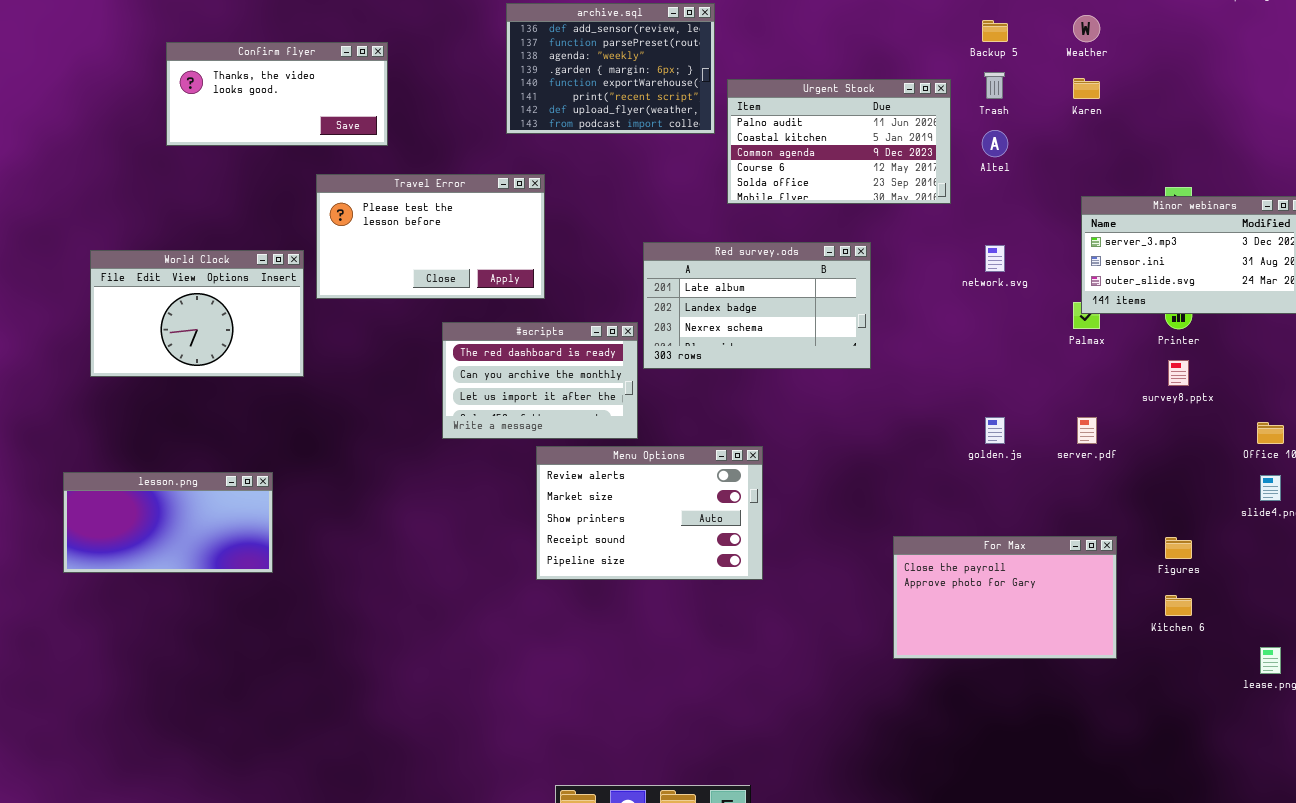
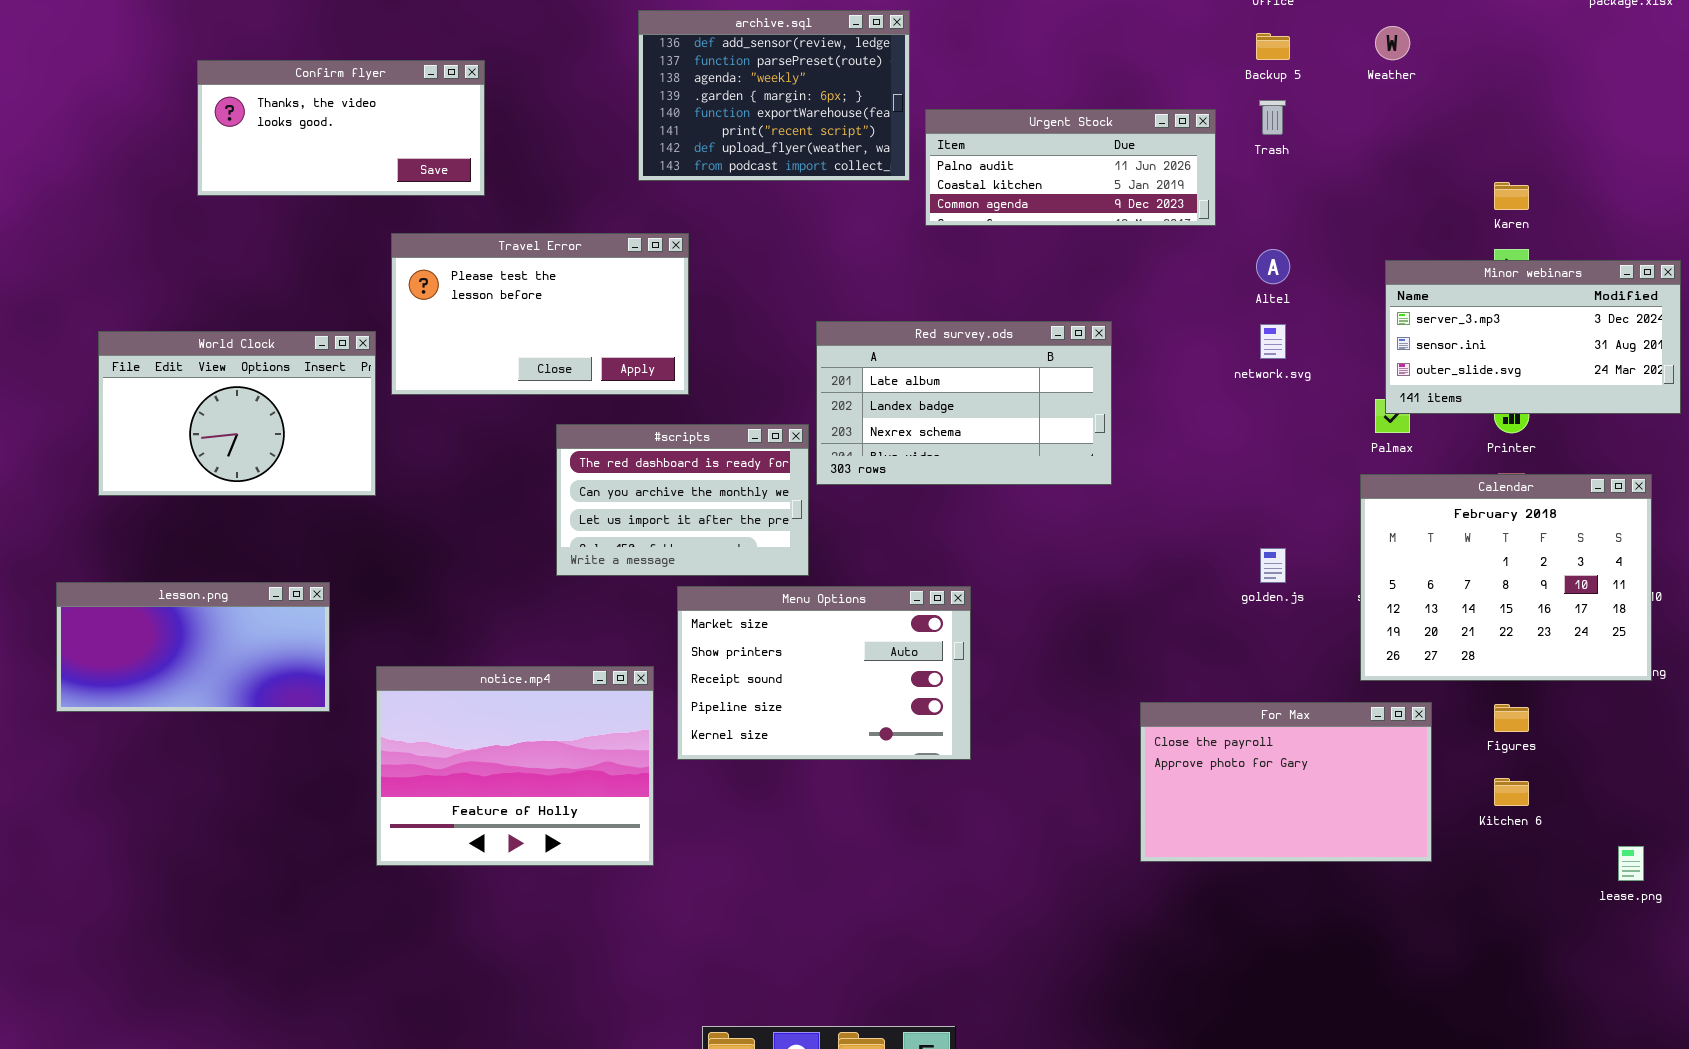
Karen: [1073,78,1100,99] -> [1494,182,1529,210], moved
Urgent Stock: [727,79,951,204] -> [925,109,1216,226], resized
Altel: [982,130,1008,157] -> [1256,249,1290,284], moved
Calendar: none -> [1360,474,1652,681], opened
Menu Options: [536,446,763,580] -> [677,586,971,760], scrolled down 1 row
lesson.png: [63,472,273,573] -> [56,582,330,712], moved
notice.mp4: none -> [376,666,654,866], opened

